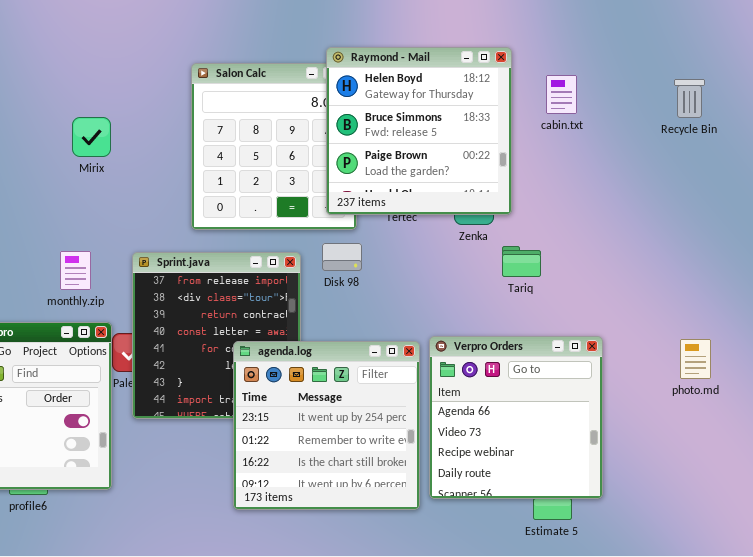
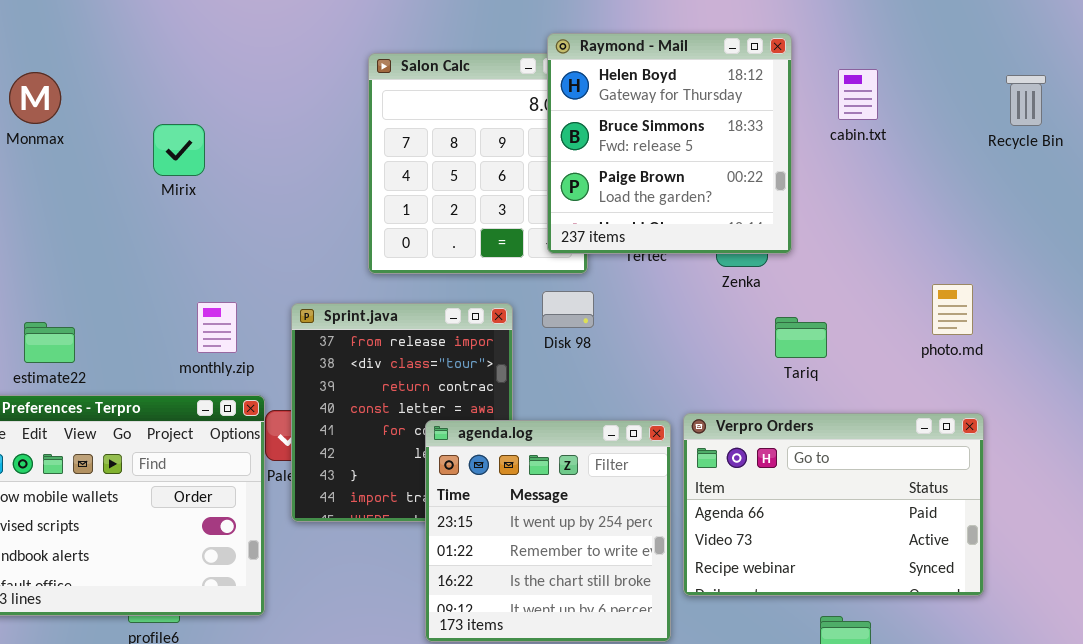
Mirix: [72,117,111,157] -> [153,124,205,176], moved
Tariq: [502,246,541,277] -> [775,317,827,358], moved
Verpro Orders: [429,336,603,499] -> [683,413,984,596], resized
photo.md: [680,339,711,379] -> [932,284,973,335], moved

